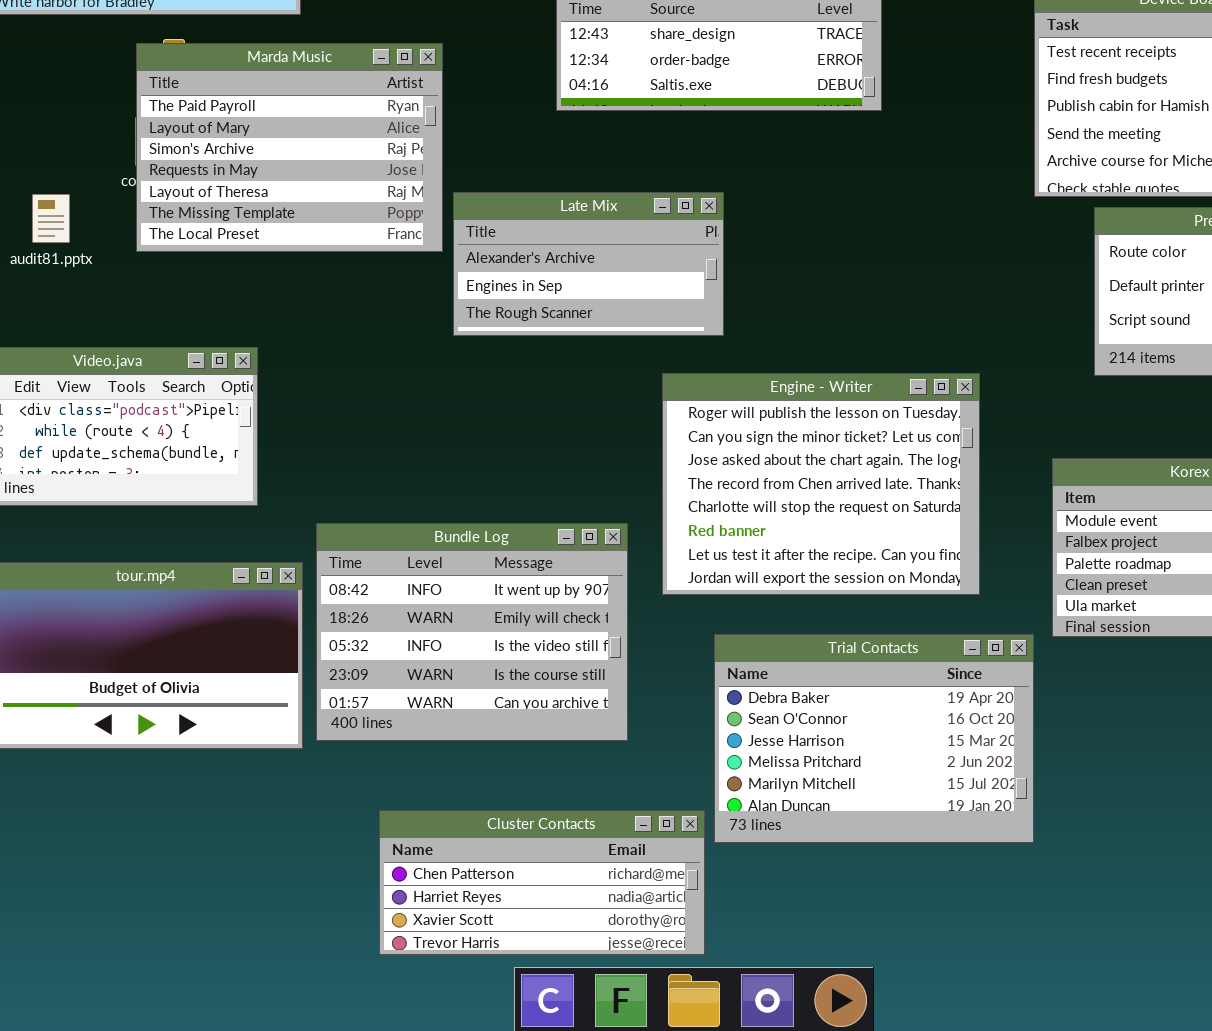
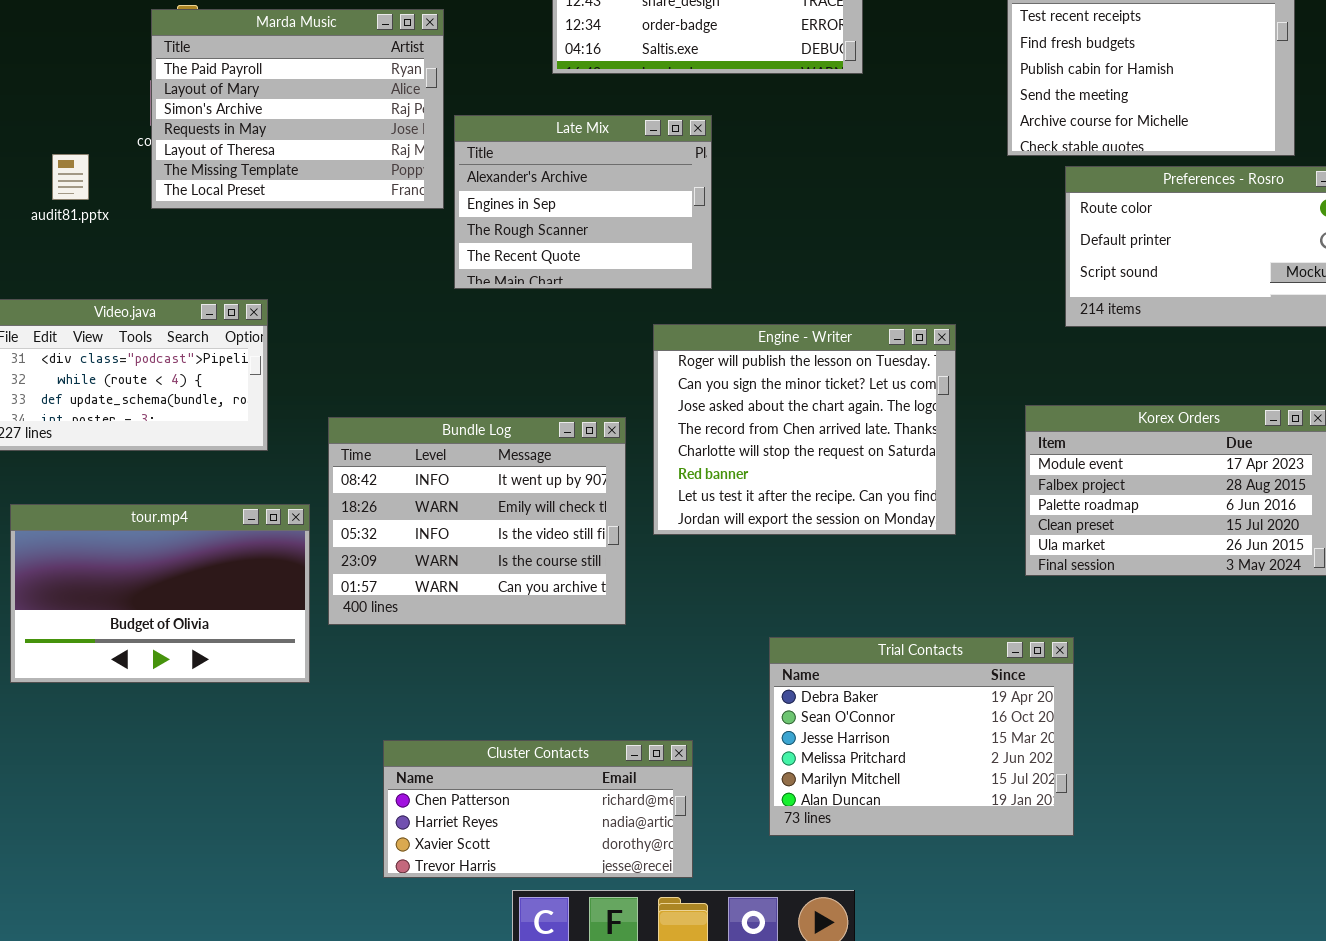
Late Mix: [453,192,724,336] -> [454,115,712,289], resized
Bundle Log: [316,523,628,741] -> [328,417,626,625], moved
Trial Contacts: [714,634,1034,843] -> [769,637,1074,836], moved

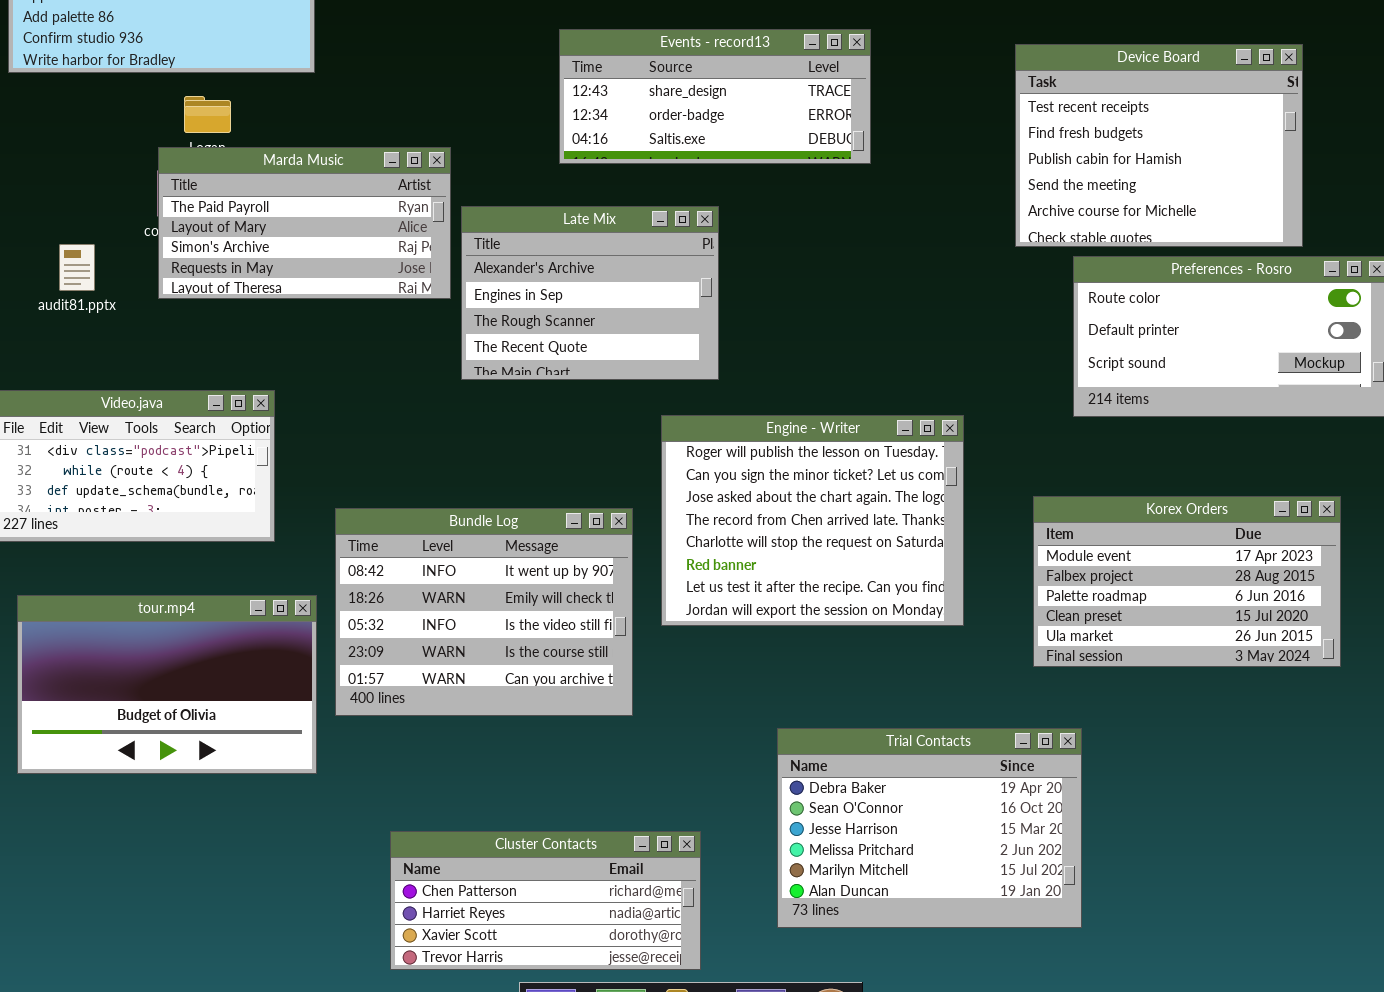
Marda Music: [151,9,444,209] -> [158,147,451,299], resized

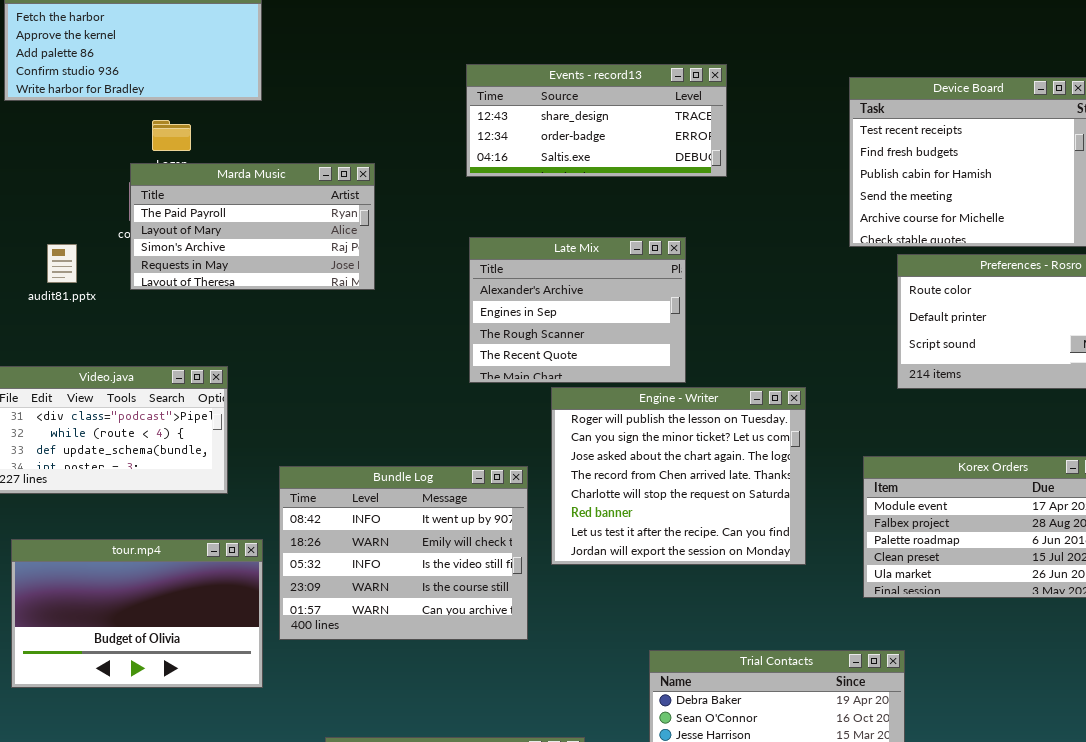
Late Mix: [461,206,719,380] -> [469,237,686,383], moved

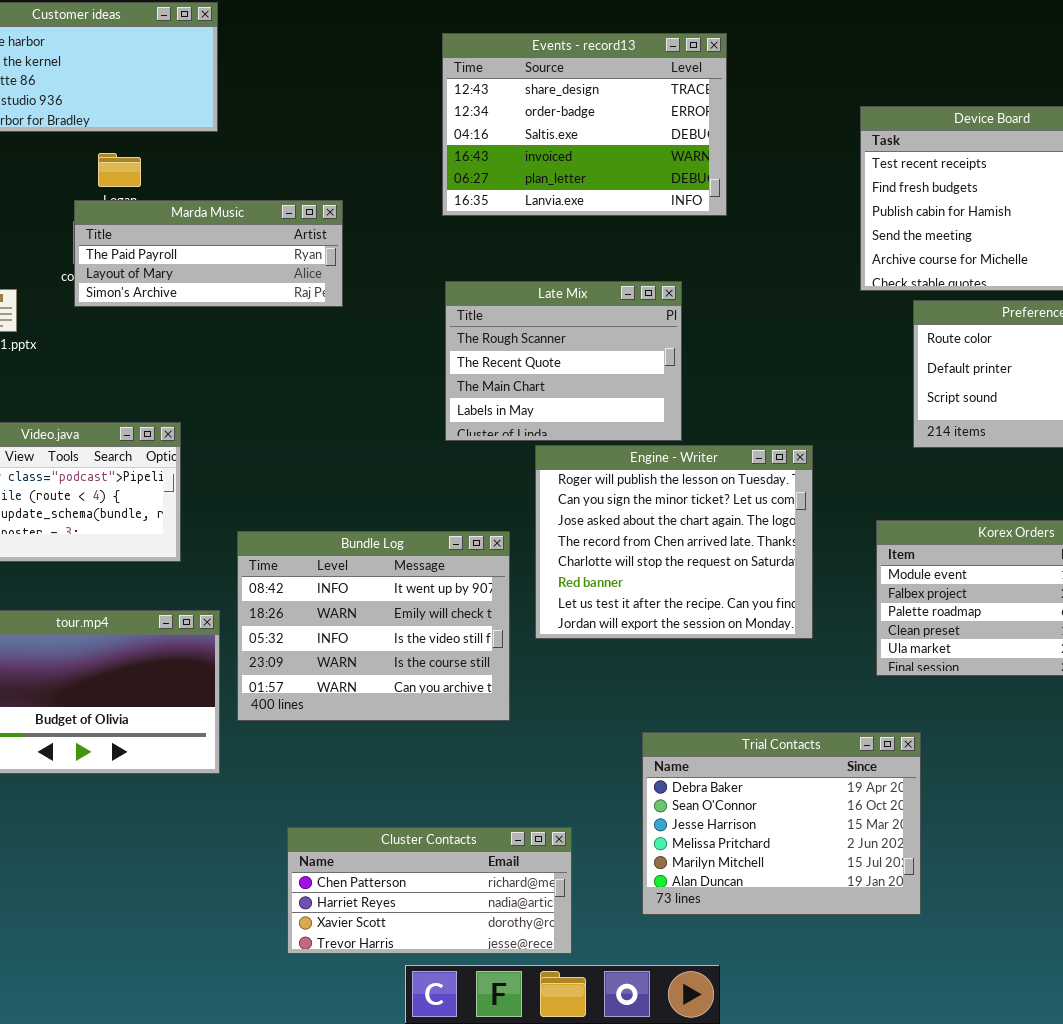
Events - record13: [466,64,727,177] -> [442,33,727,216], resized
Marda Music: [130,163,375,290] -> [74,200,343,307], resized
Late Mix: [469,237,686,383] -> [445,281,682,441], scrolled down 2 rows

